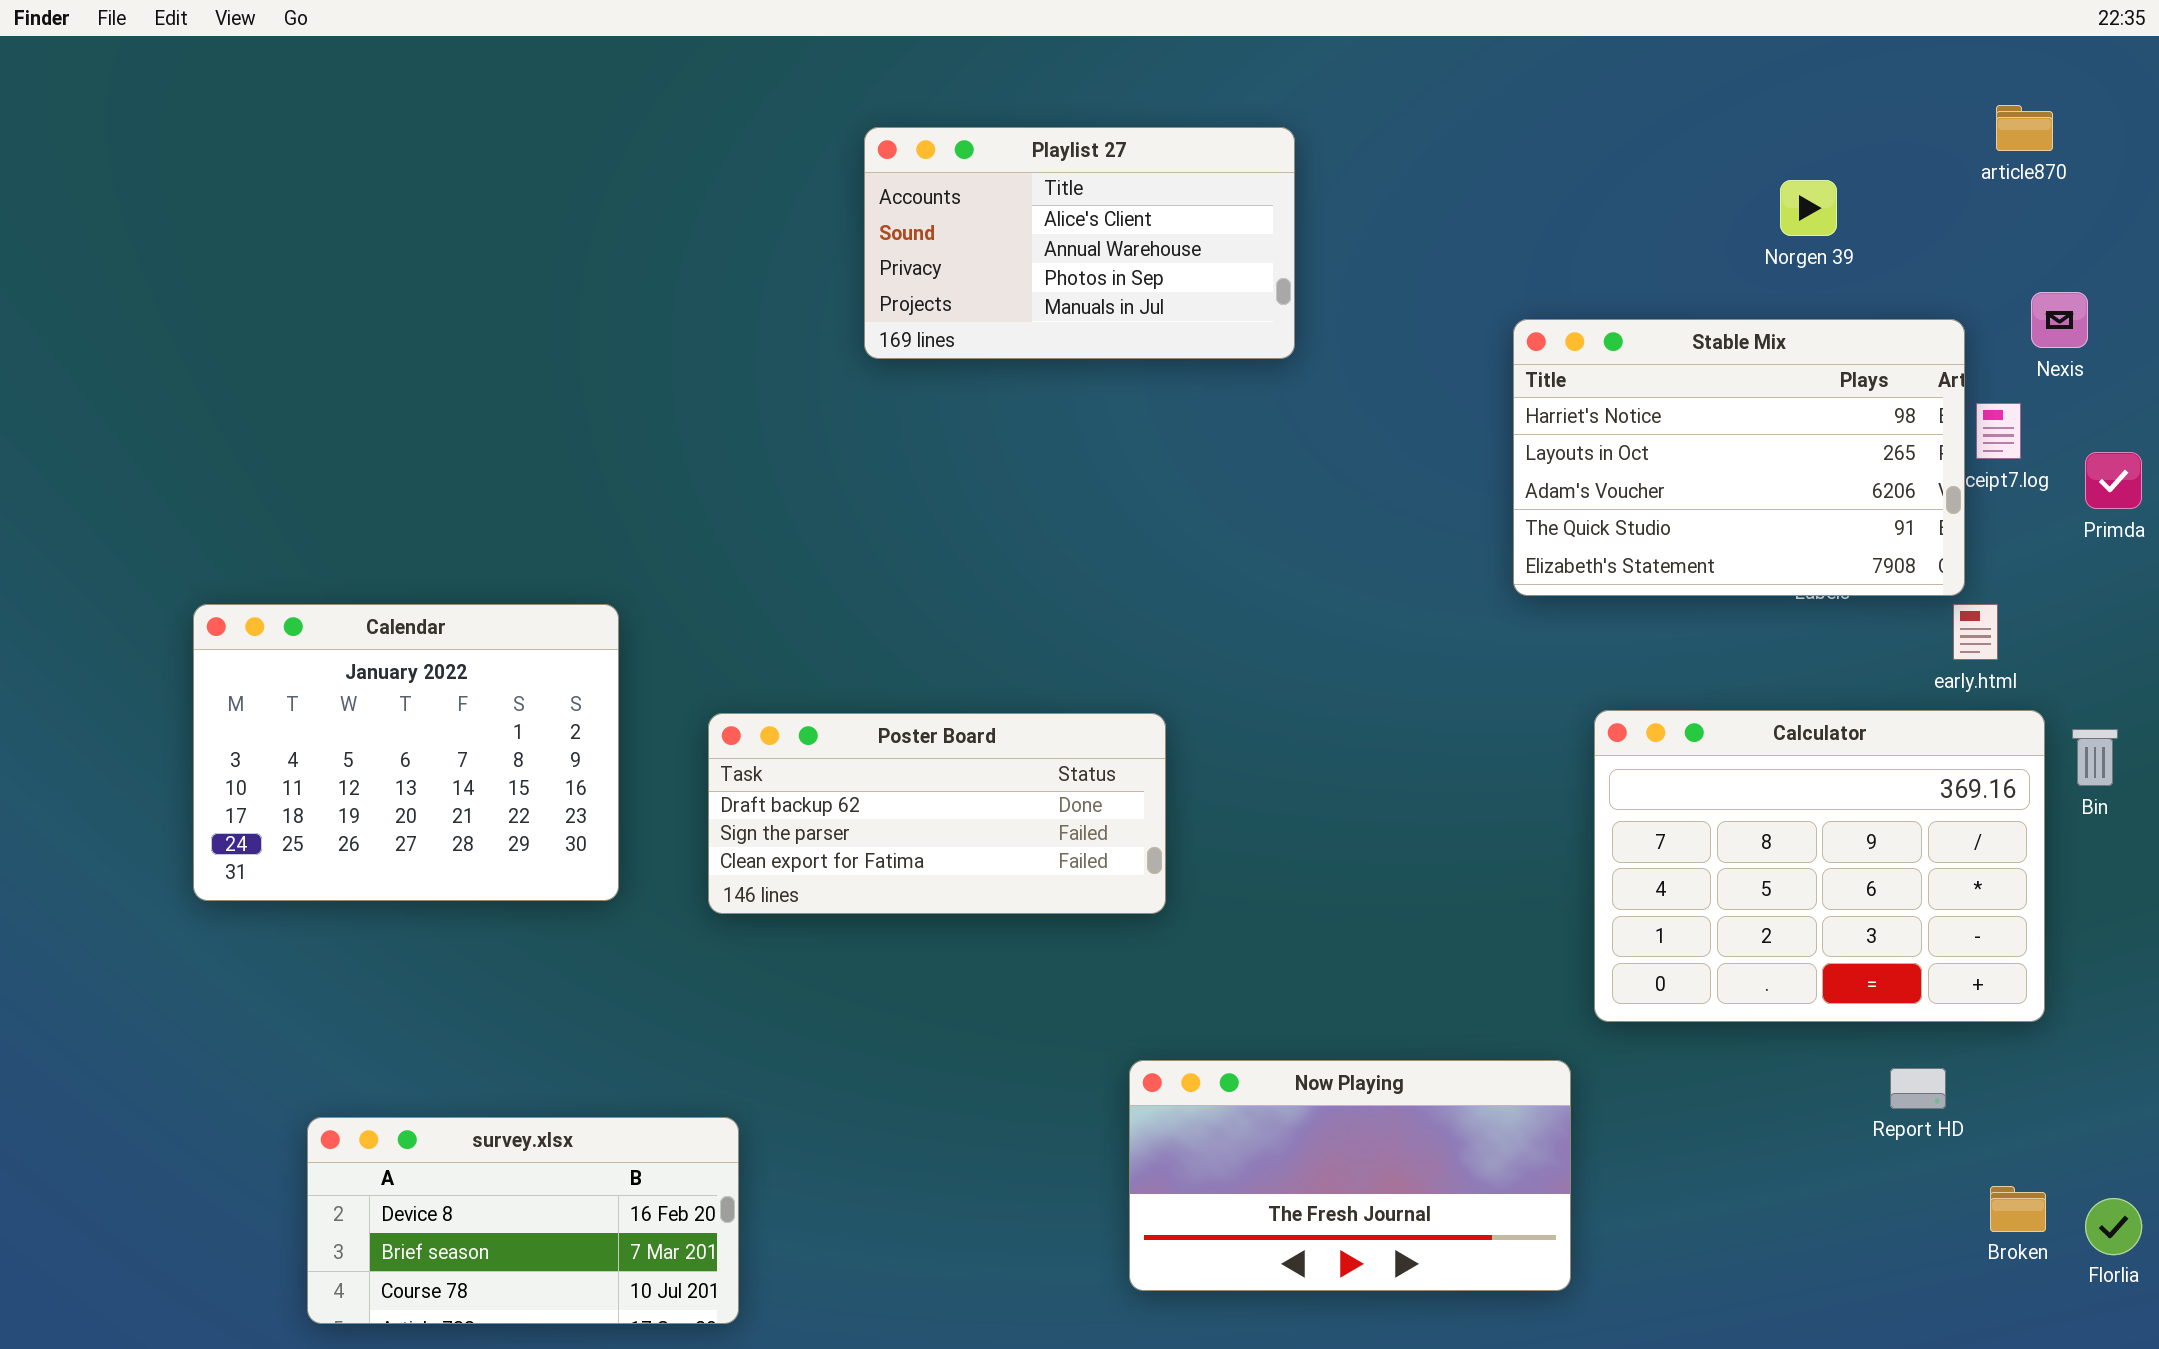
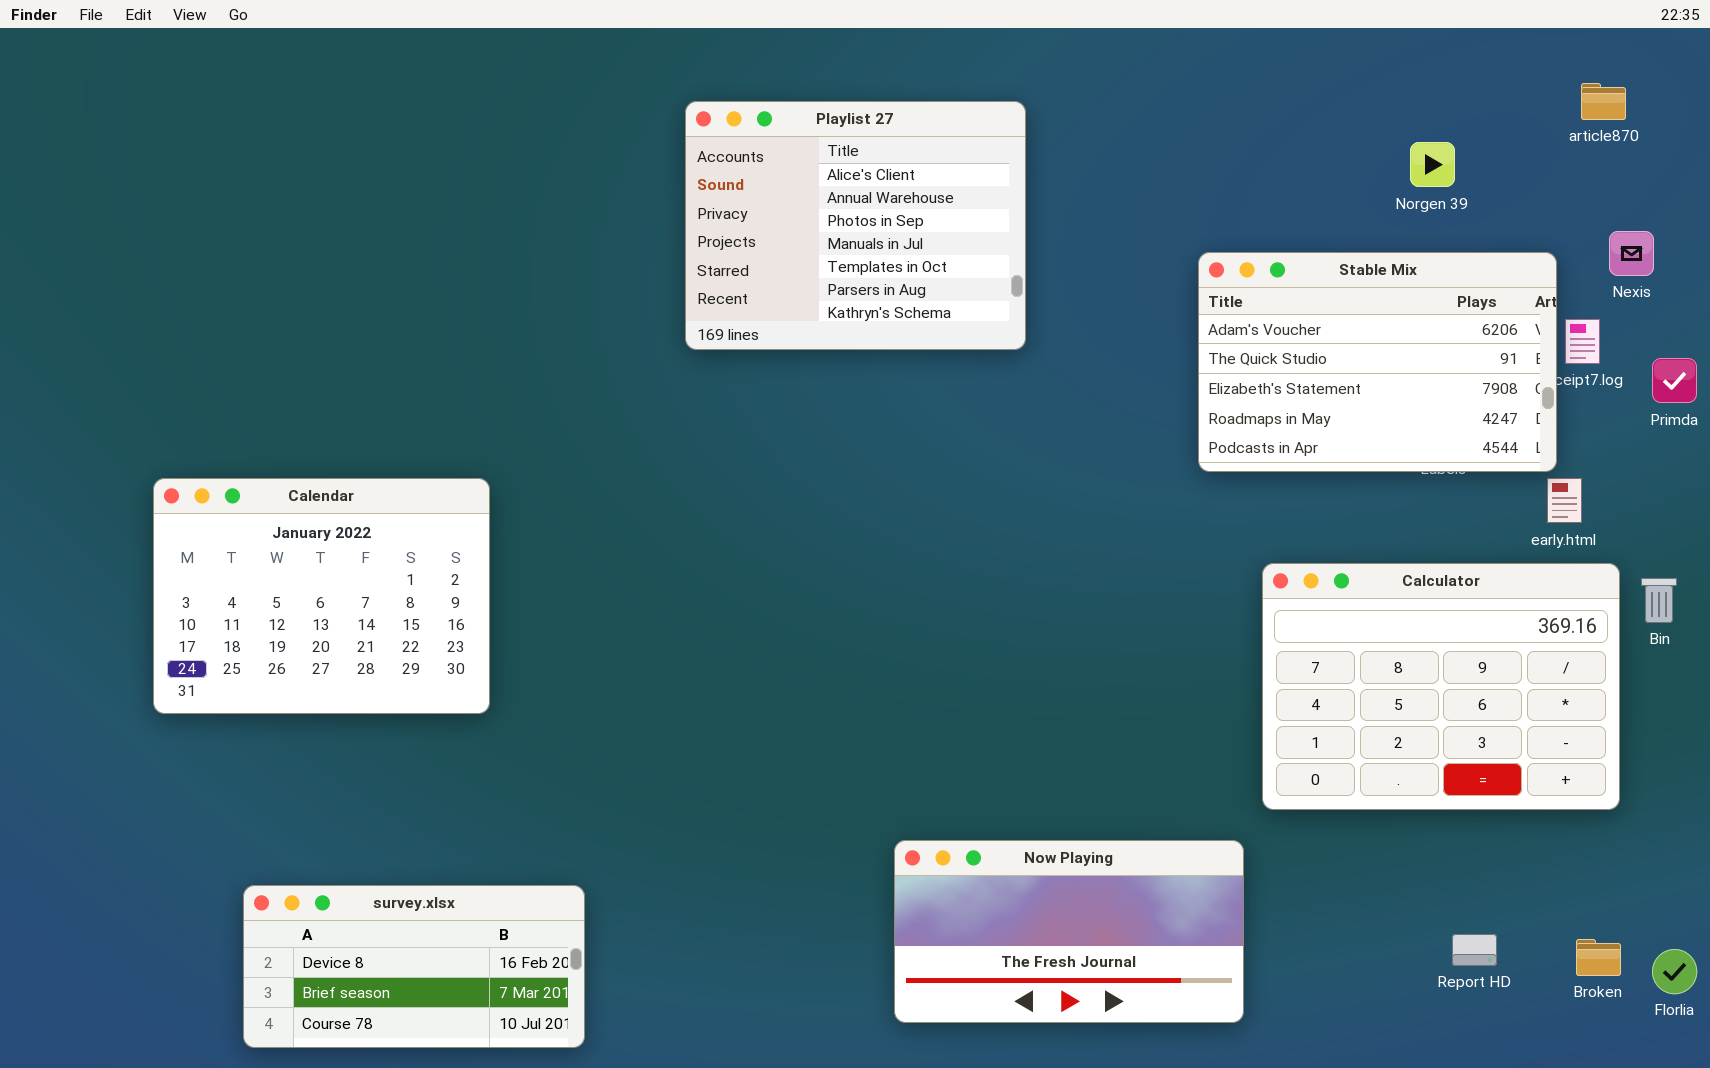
Playlist 27: [864,127,1295,359] -> [685,101,1026,350], resized
Stable Mix: [1513,319,1965,596] -> [1198,252,1557,472], scrolled down 2 rows
Poster Board: [708,713,1166,914] -> none, closed
Report HD: [1890,1068,1946,1109] -> [1452,934,1497,966], moved

